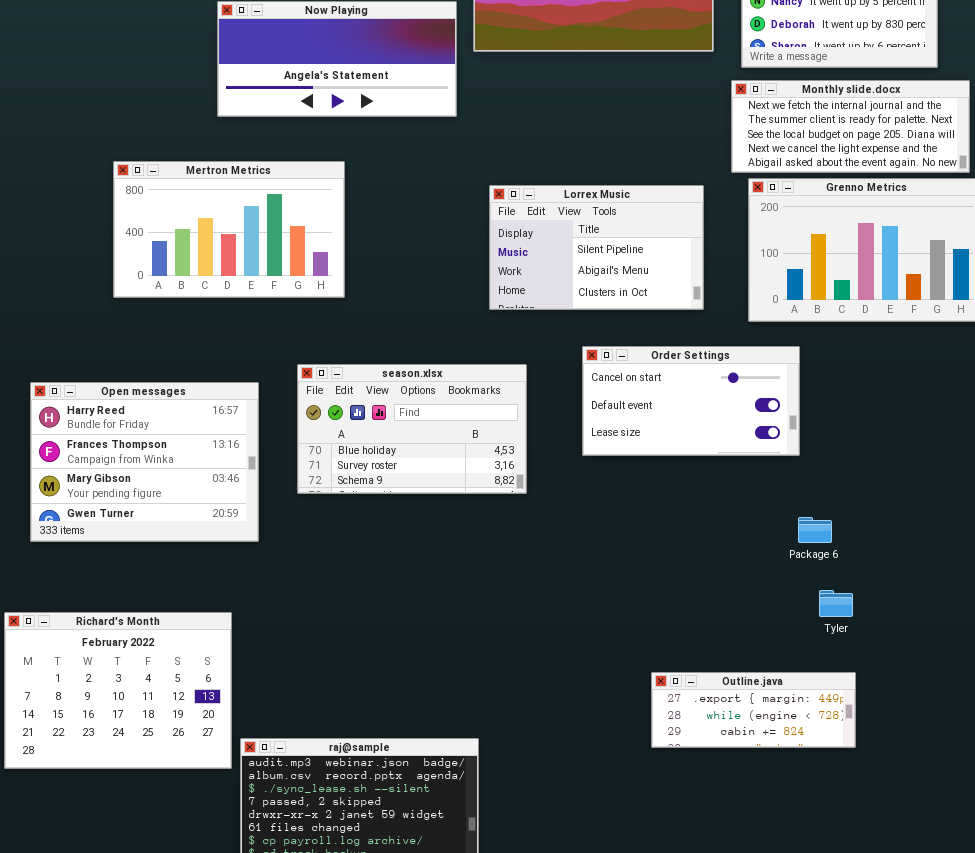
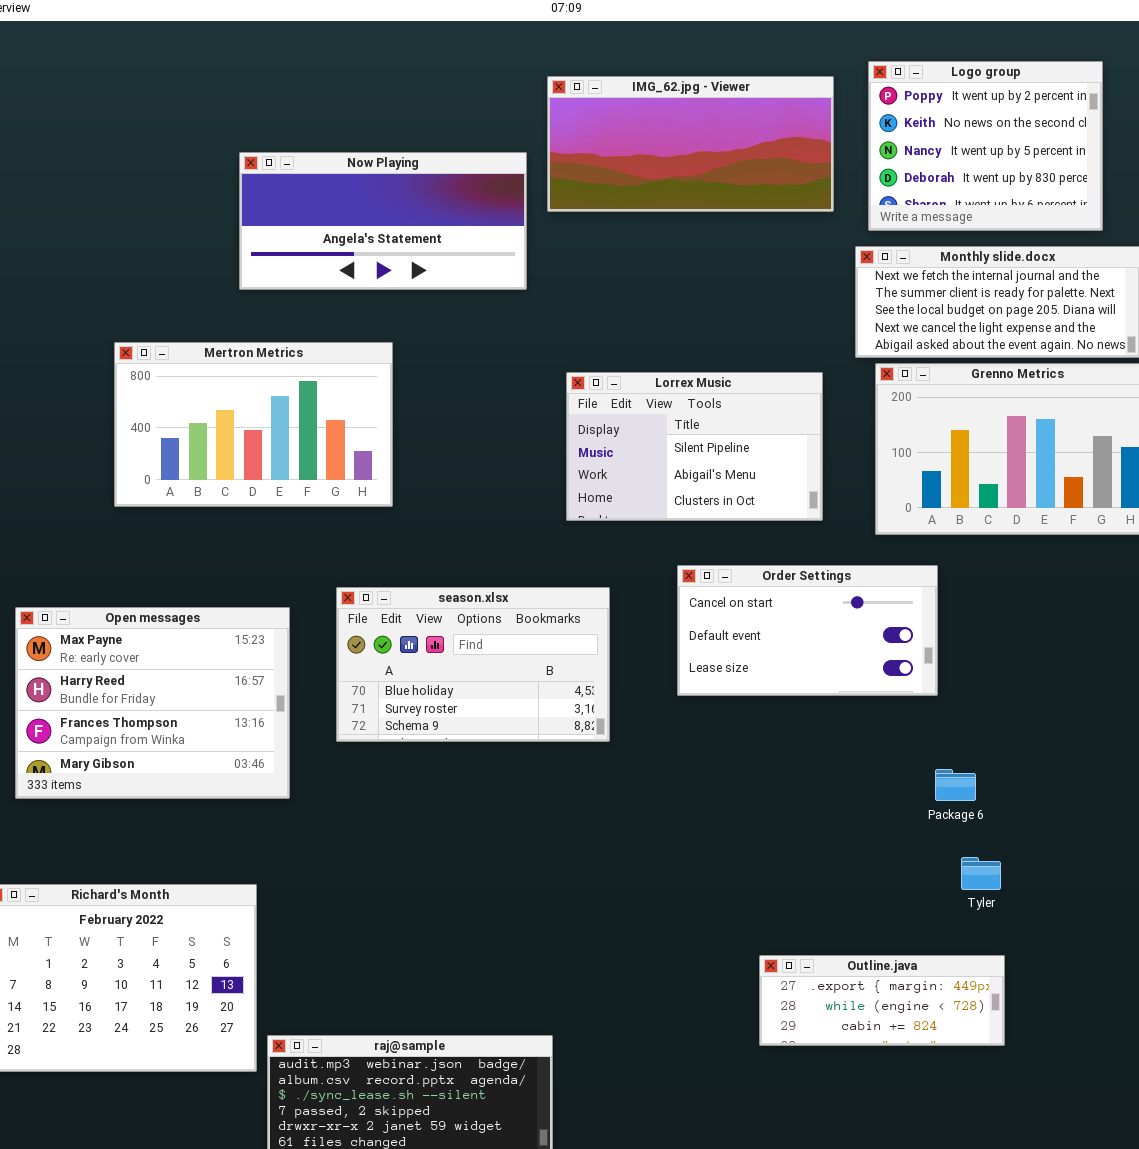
Open messages: [30,382,259,542] -> [15,607,290,799], scrolled up 1 row

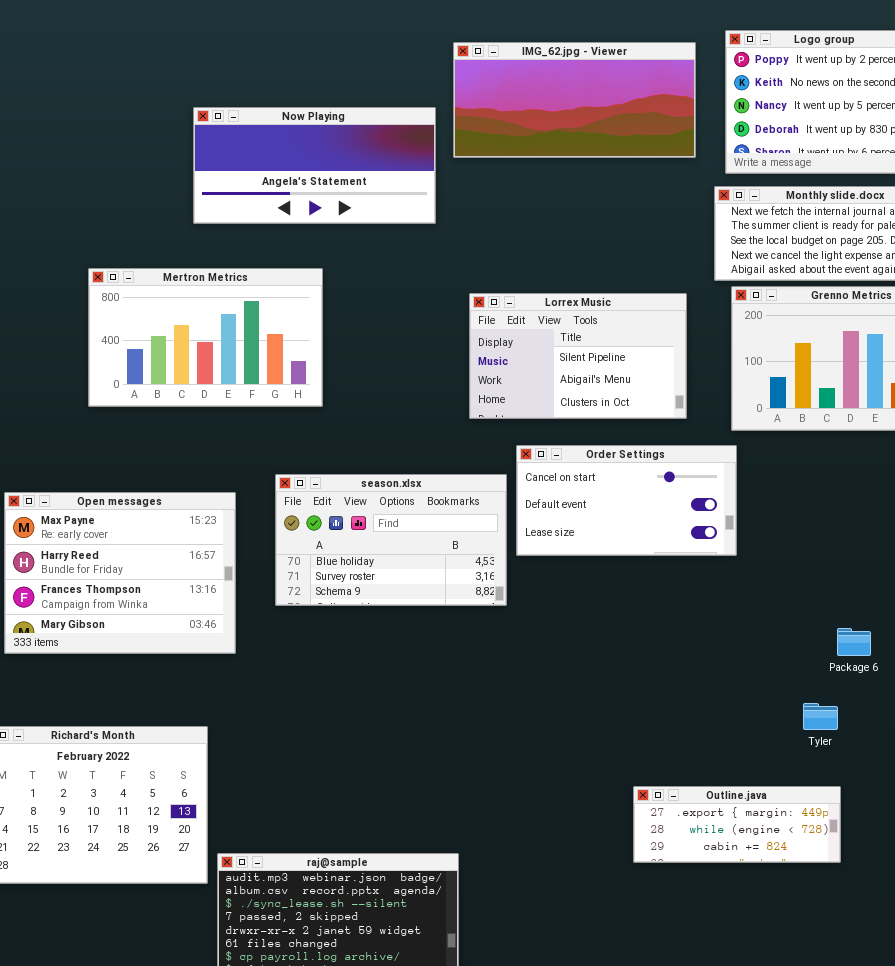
Order Settings: [677,565,938,696] -> [516,445,737,556], moved
Package 6: [935,769,976,801] -> [837,628,871,656], moved

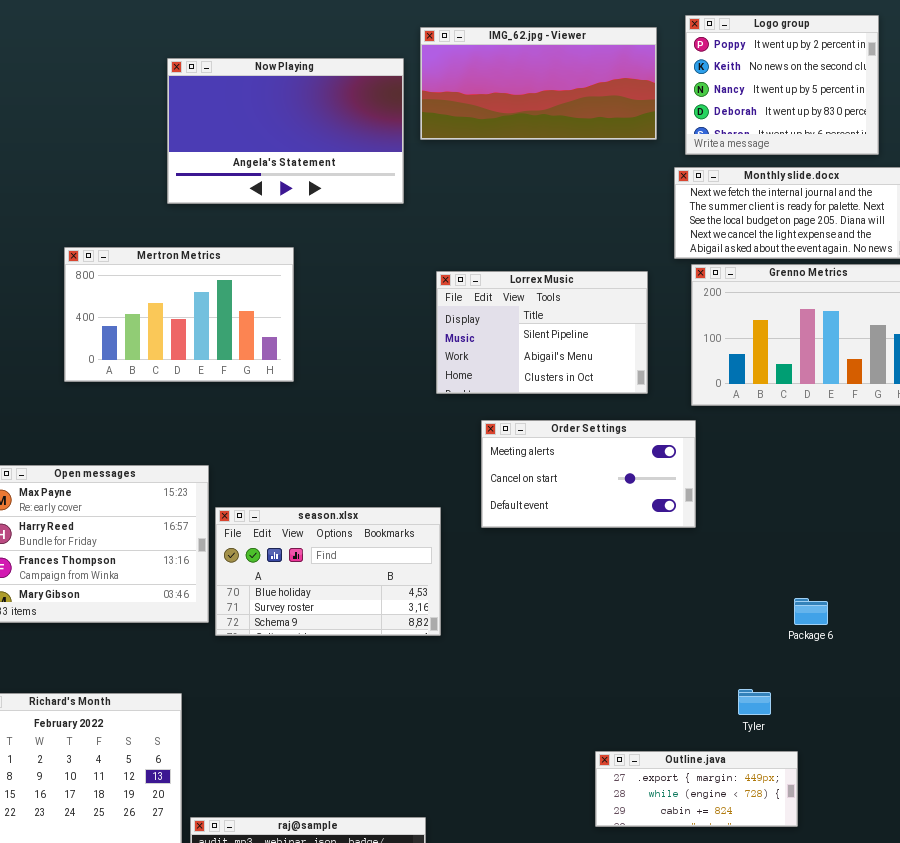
Now Playing: [193,107,436,224] -> [167,58,404,204], resized
Order Settings: [516,445,737,556] -> [481,420,696,528], scrolled up 1 row
season.xlsx: [275,474,507,606] -> [215,507,441,636], moved
Tyler: [803,703,838,730] -> [738,689,771,715], moved

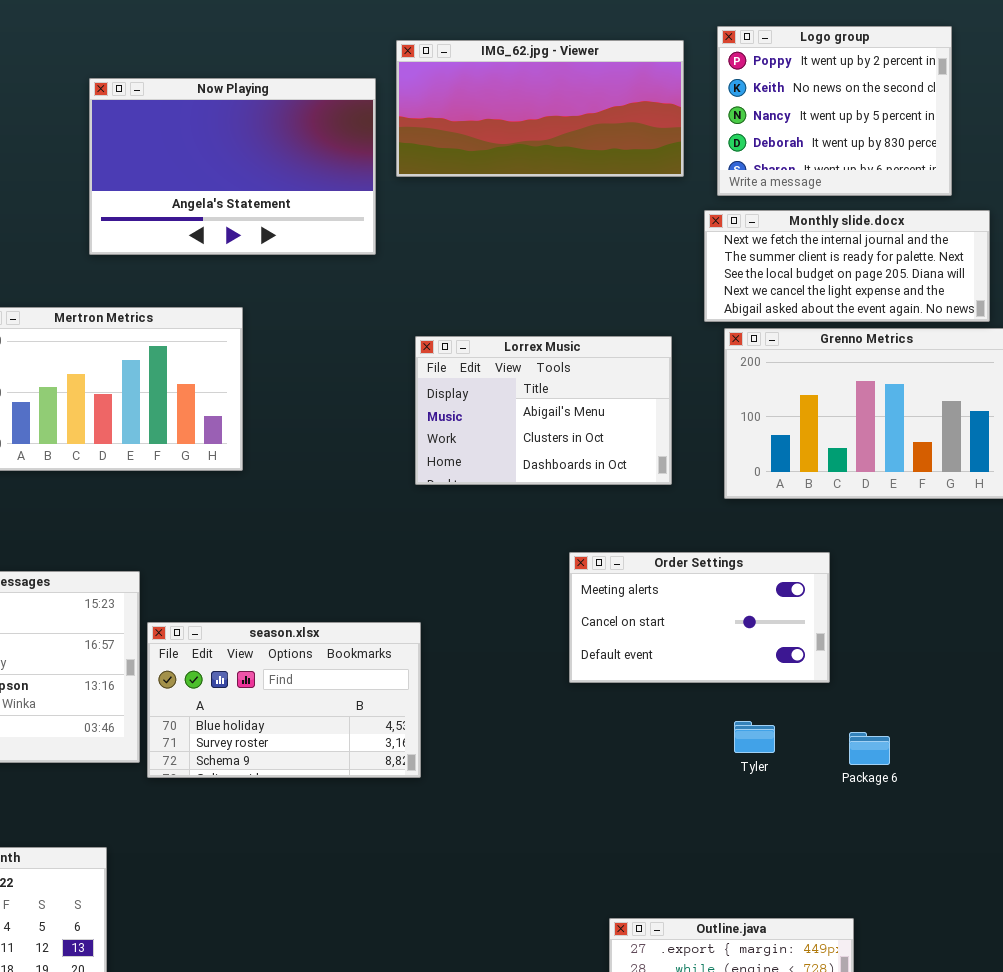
Lorrex Music: [436,271,648,394] -> [415,336,672,485], scrolled down 1 row
Order Settings: [481,420,696,528] -> [569,552,830,683], moved
Tyler: [738,689,771,715] -> [734,721,775,753], moved

